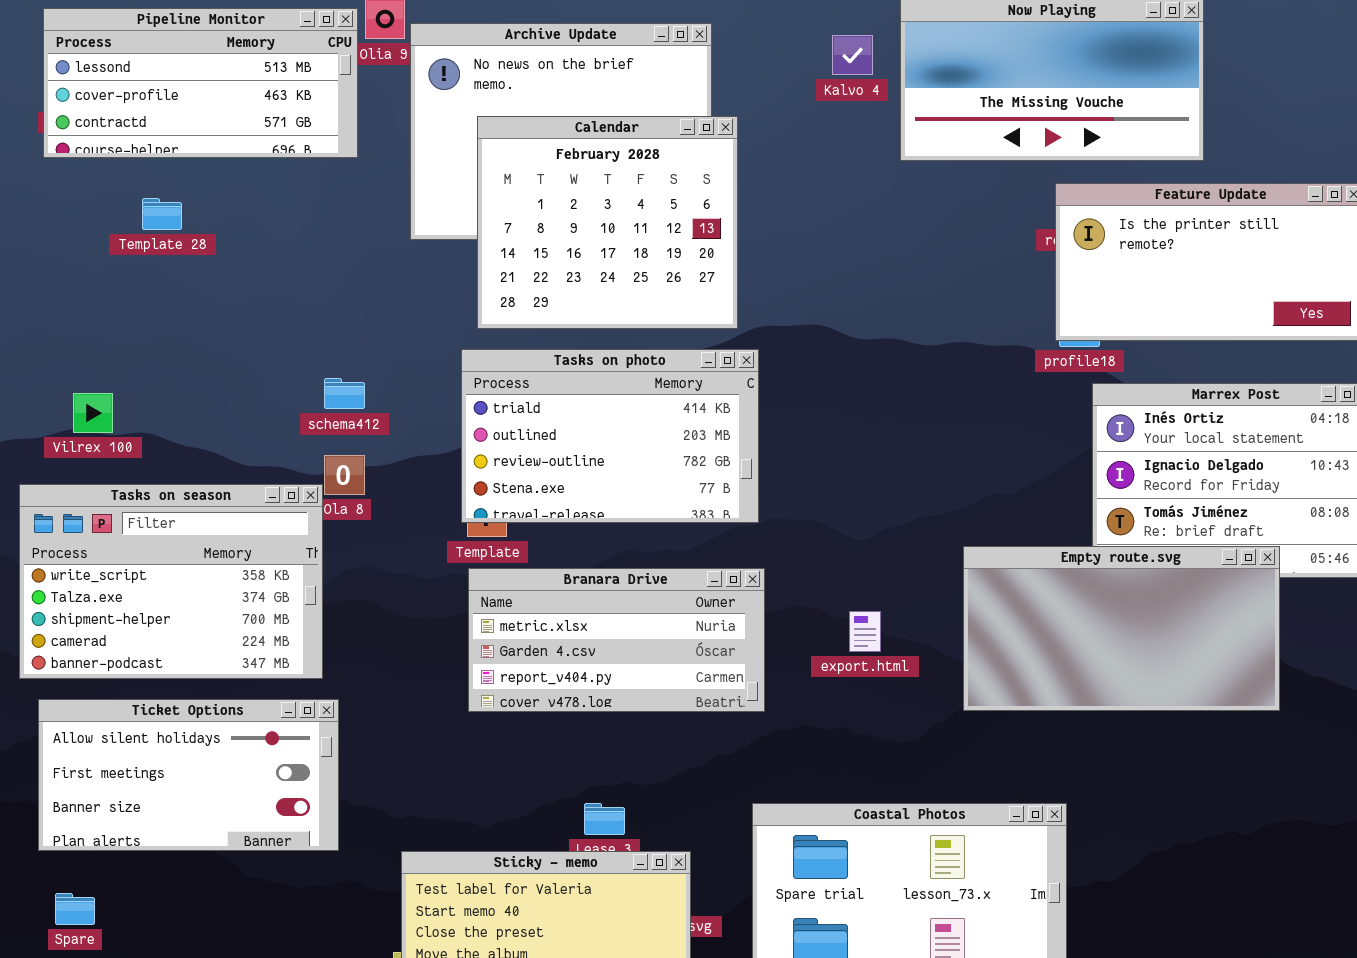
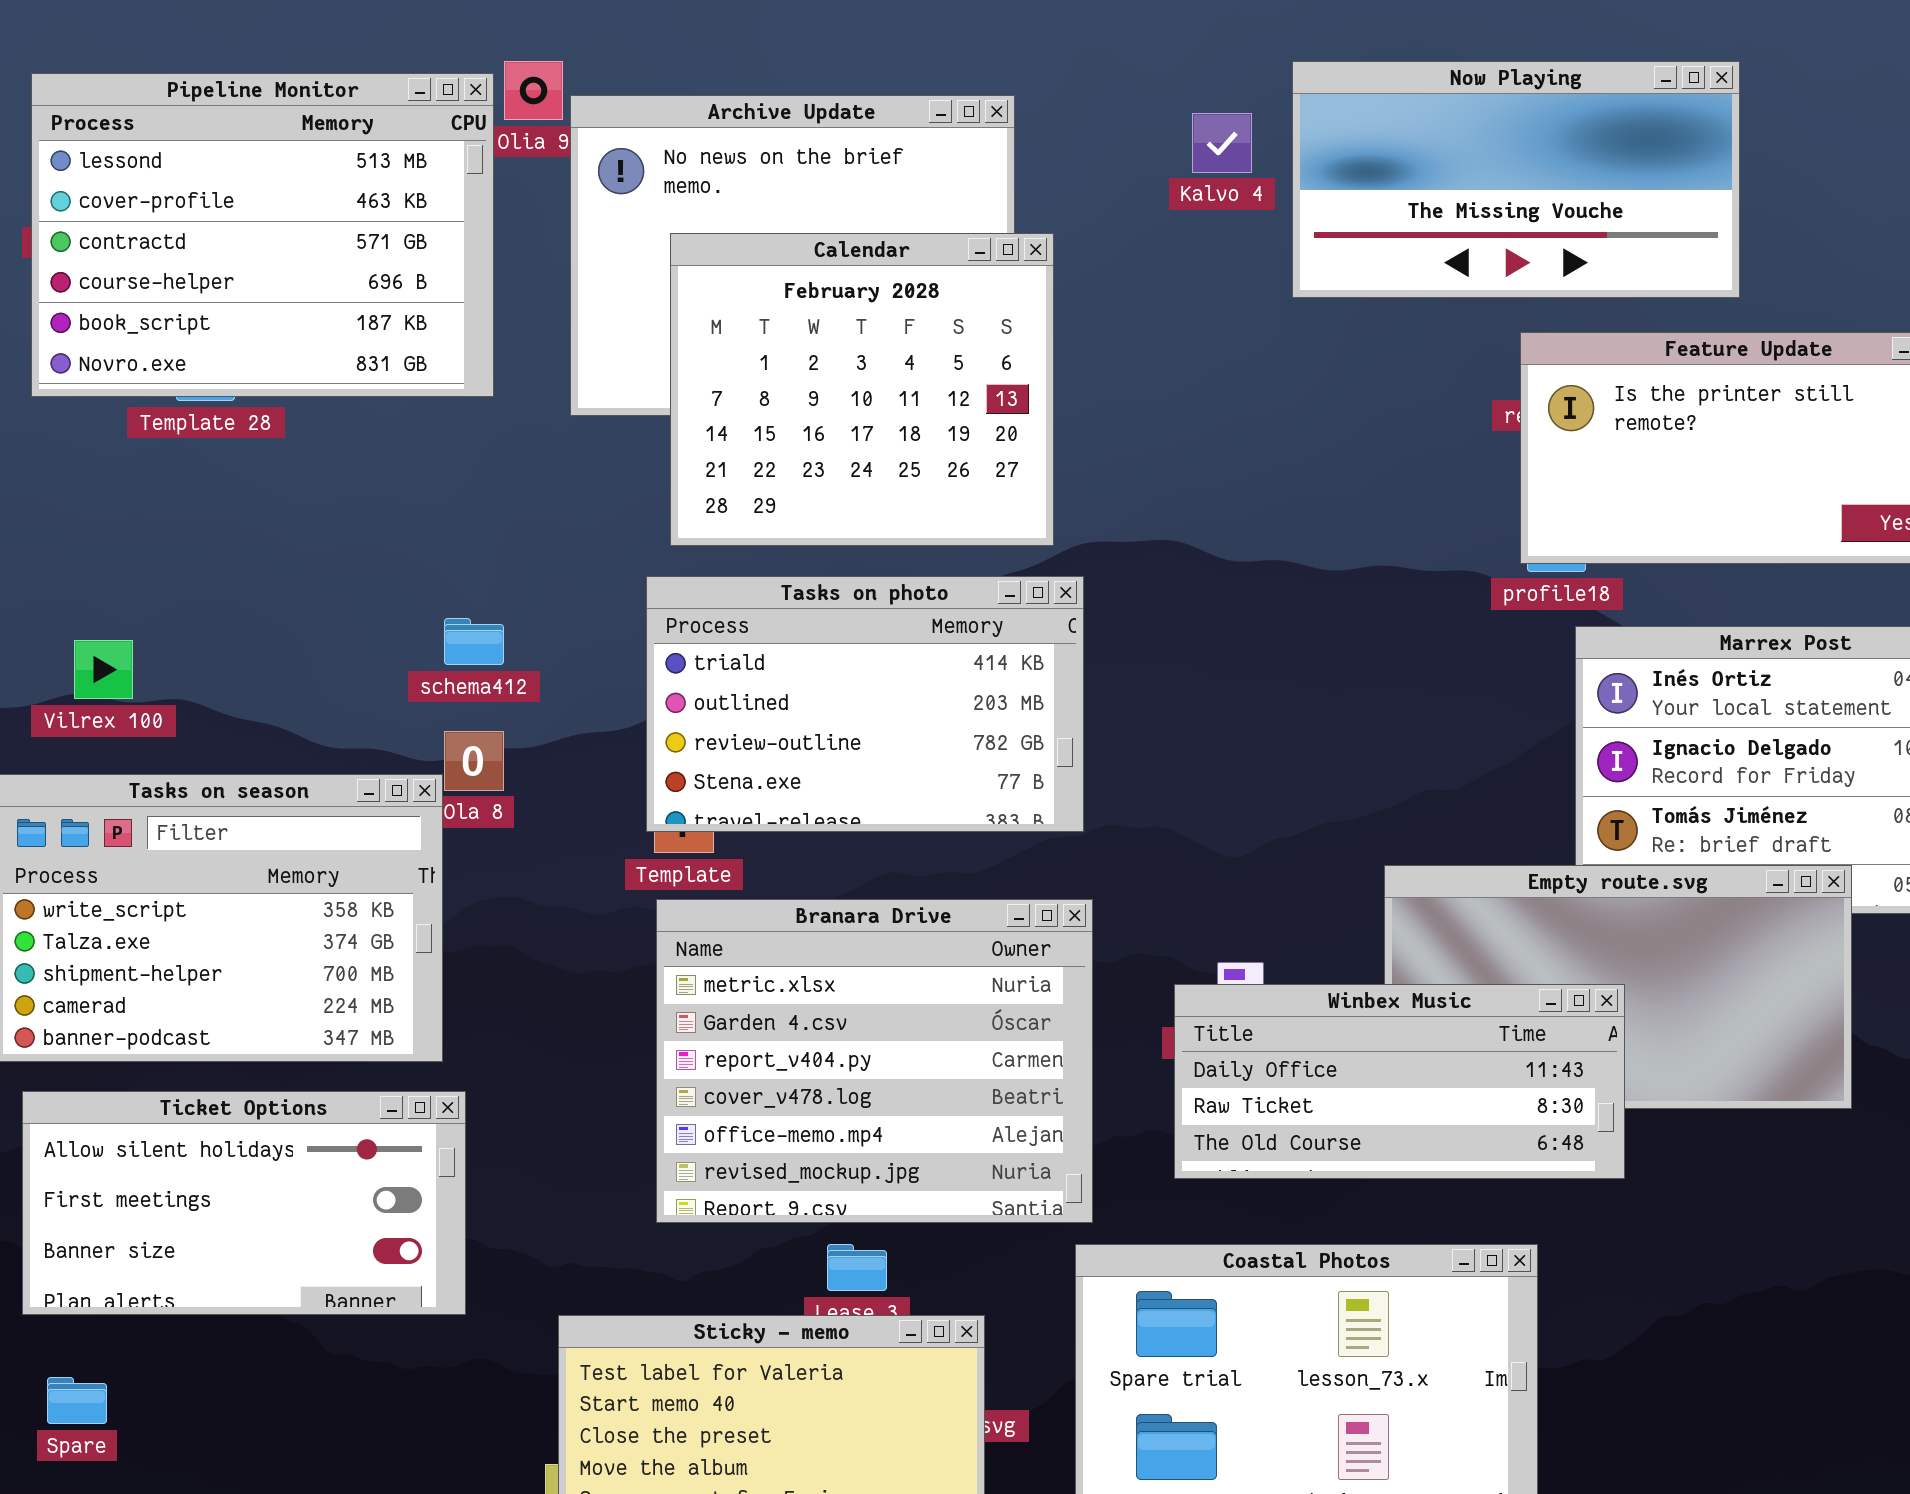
Pipeline Monitor: [43,8,358,158] -> [31,73,494,397], resized
Branara Drive: [468,568,765,712] -> [656,899,1093,1223], resized
Winbex Music: none -> [1174,984,1625,1179], opened

